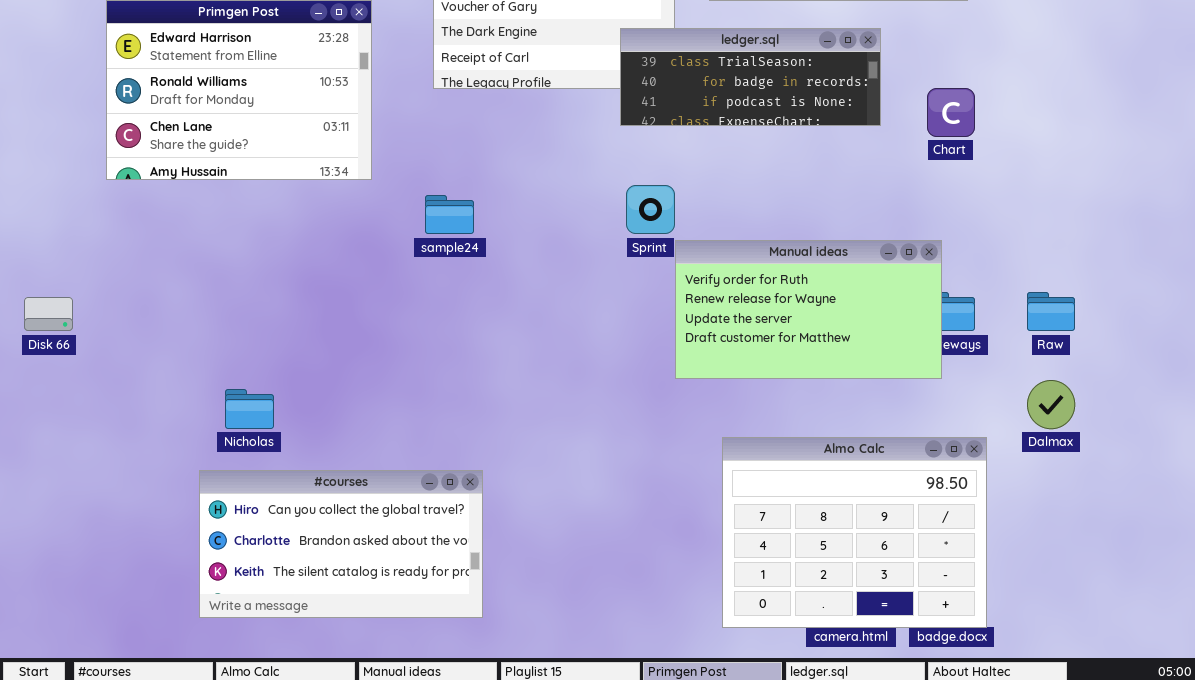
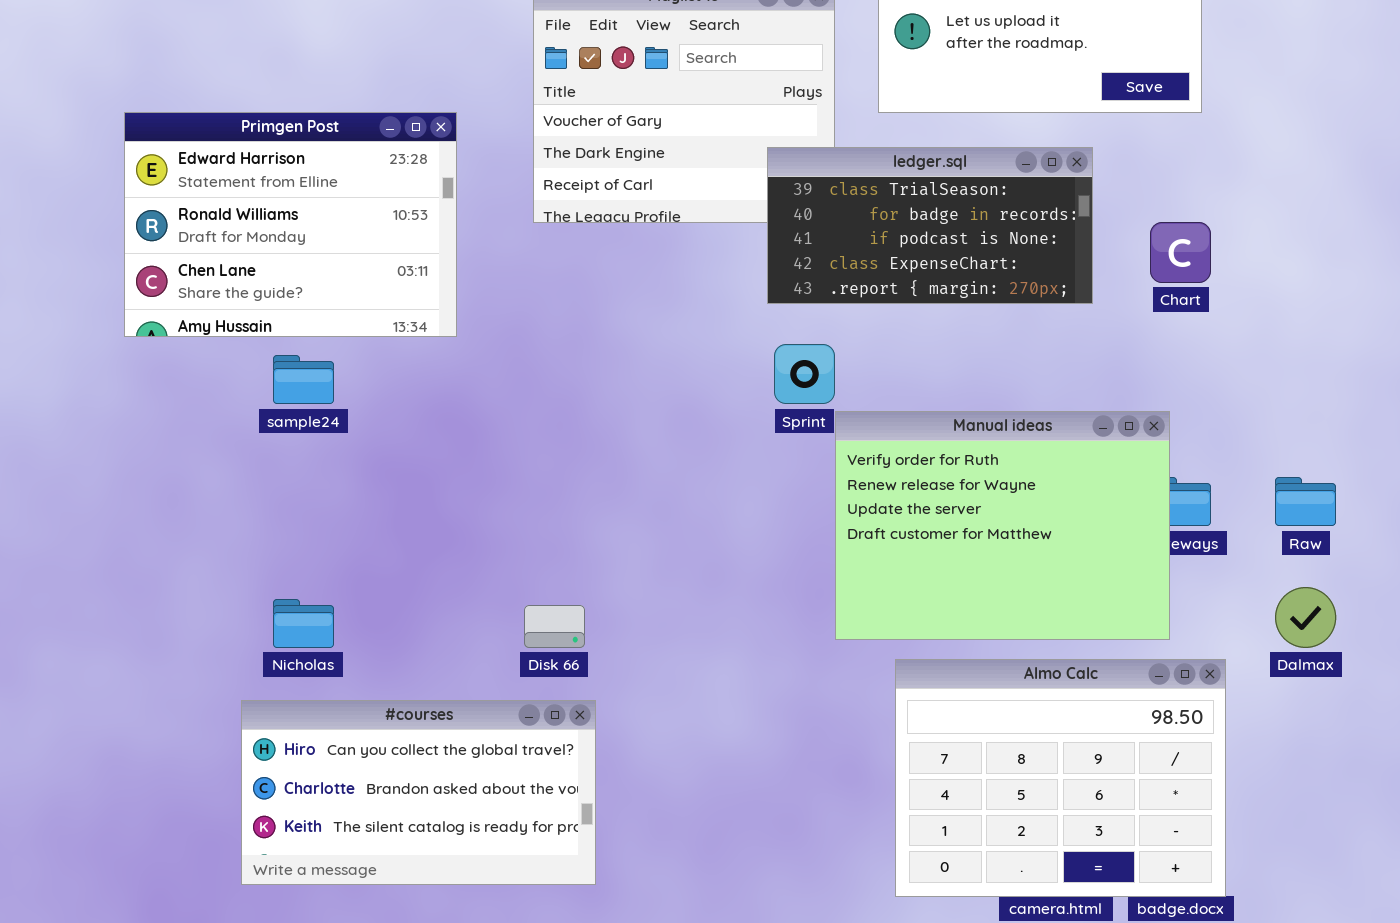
ledger.sql: [620,28,881,126] -> [767,147,1093,304], resized
sample24: [425,195,474,234] -> [273,355,334,404], moved
Manual ideas: [675,240,942,379] -> [835,411,1170,640], resized
Disk 66: [24,297,73,331] -> [524,605,585,648], moved

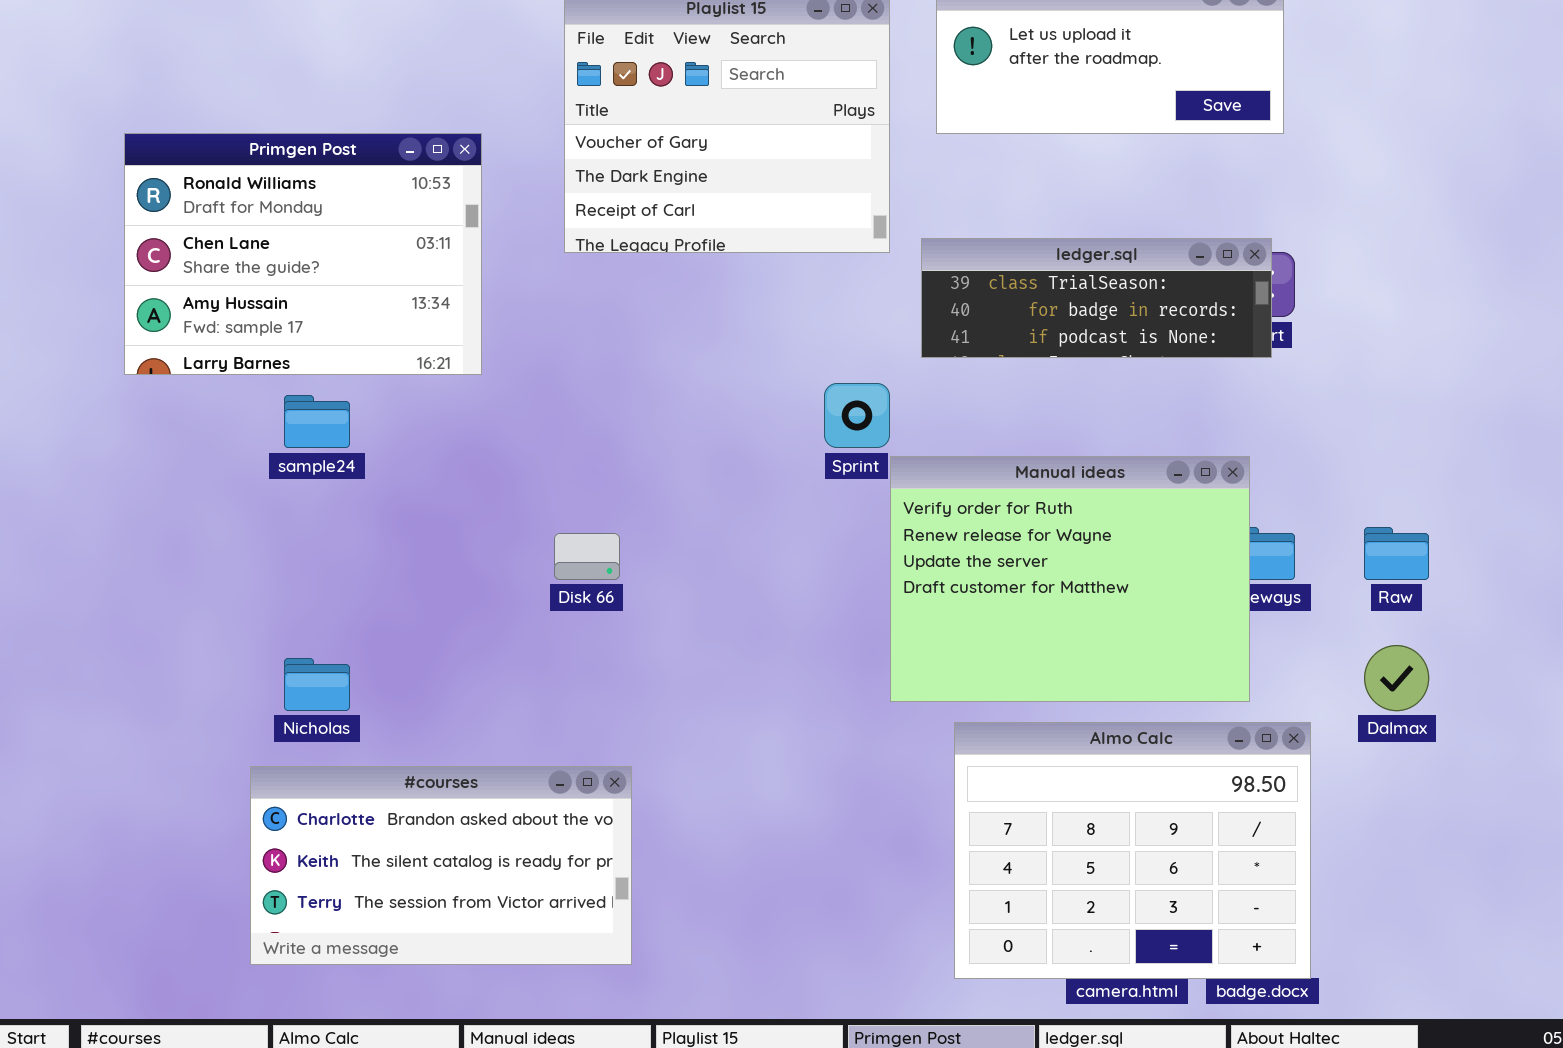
Primgen Post: [124,112,457,337] -> [124,133,482,375], scrolled down 1 row
ledger.sql: [767,147,1093,304] -> [921,238,1272,358], moved, resized
Disk 66: [524,605,585,648] -> [554,533,620,580], moved
#courses: [241,700,596,885] -> [250,766,632,965], scrolled down 1 row

